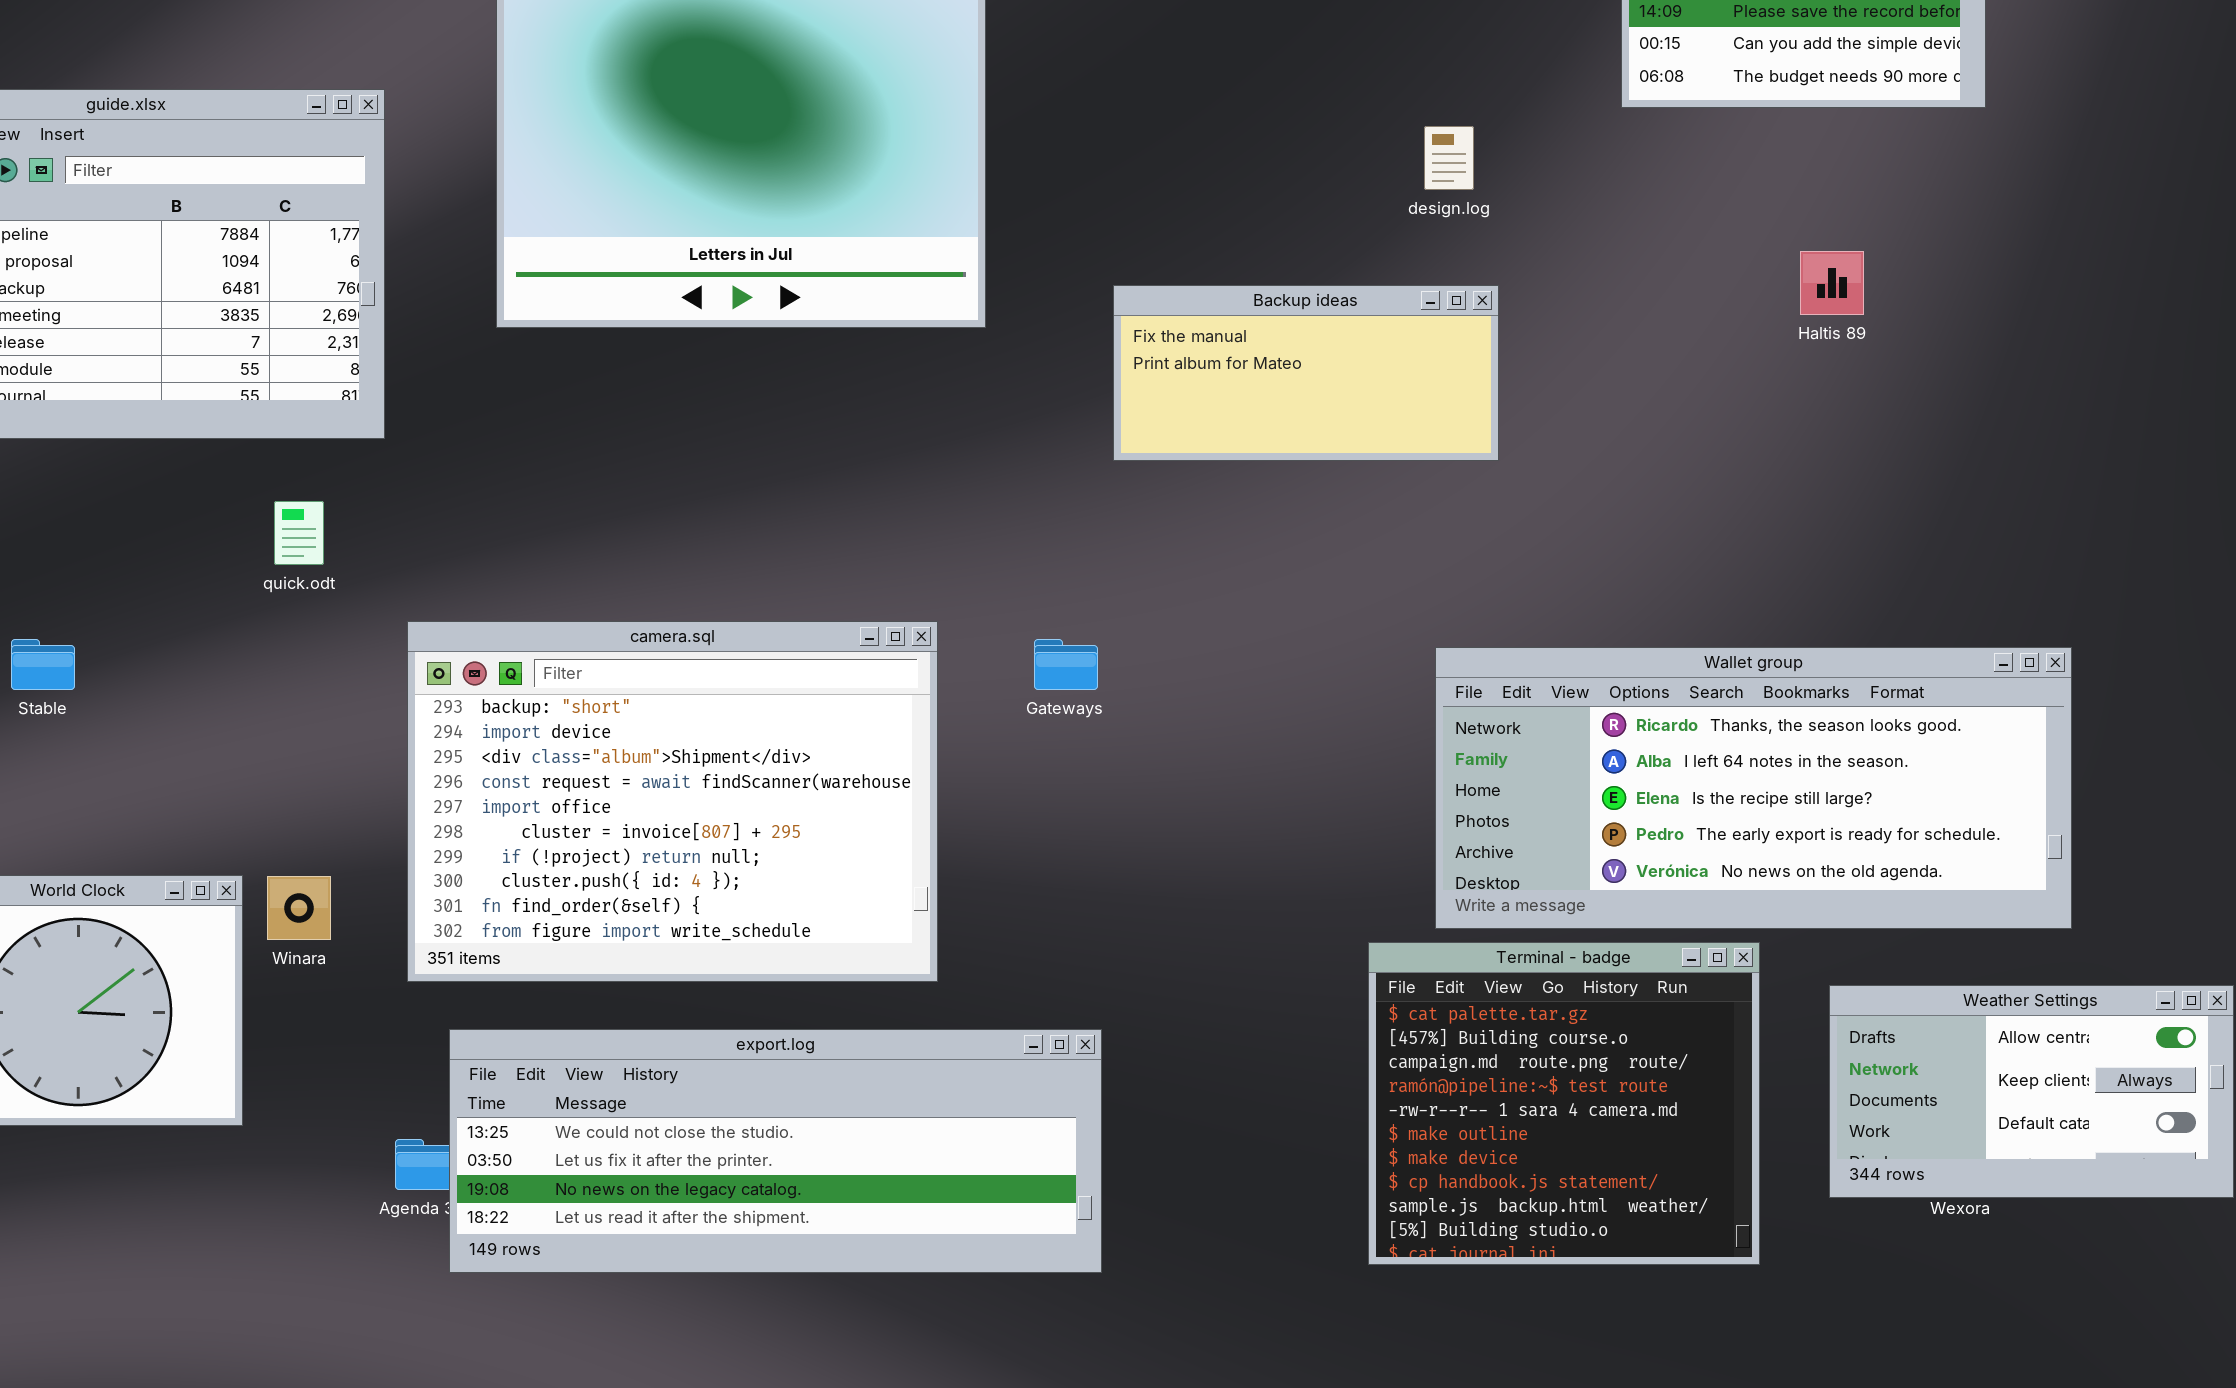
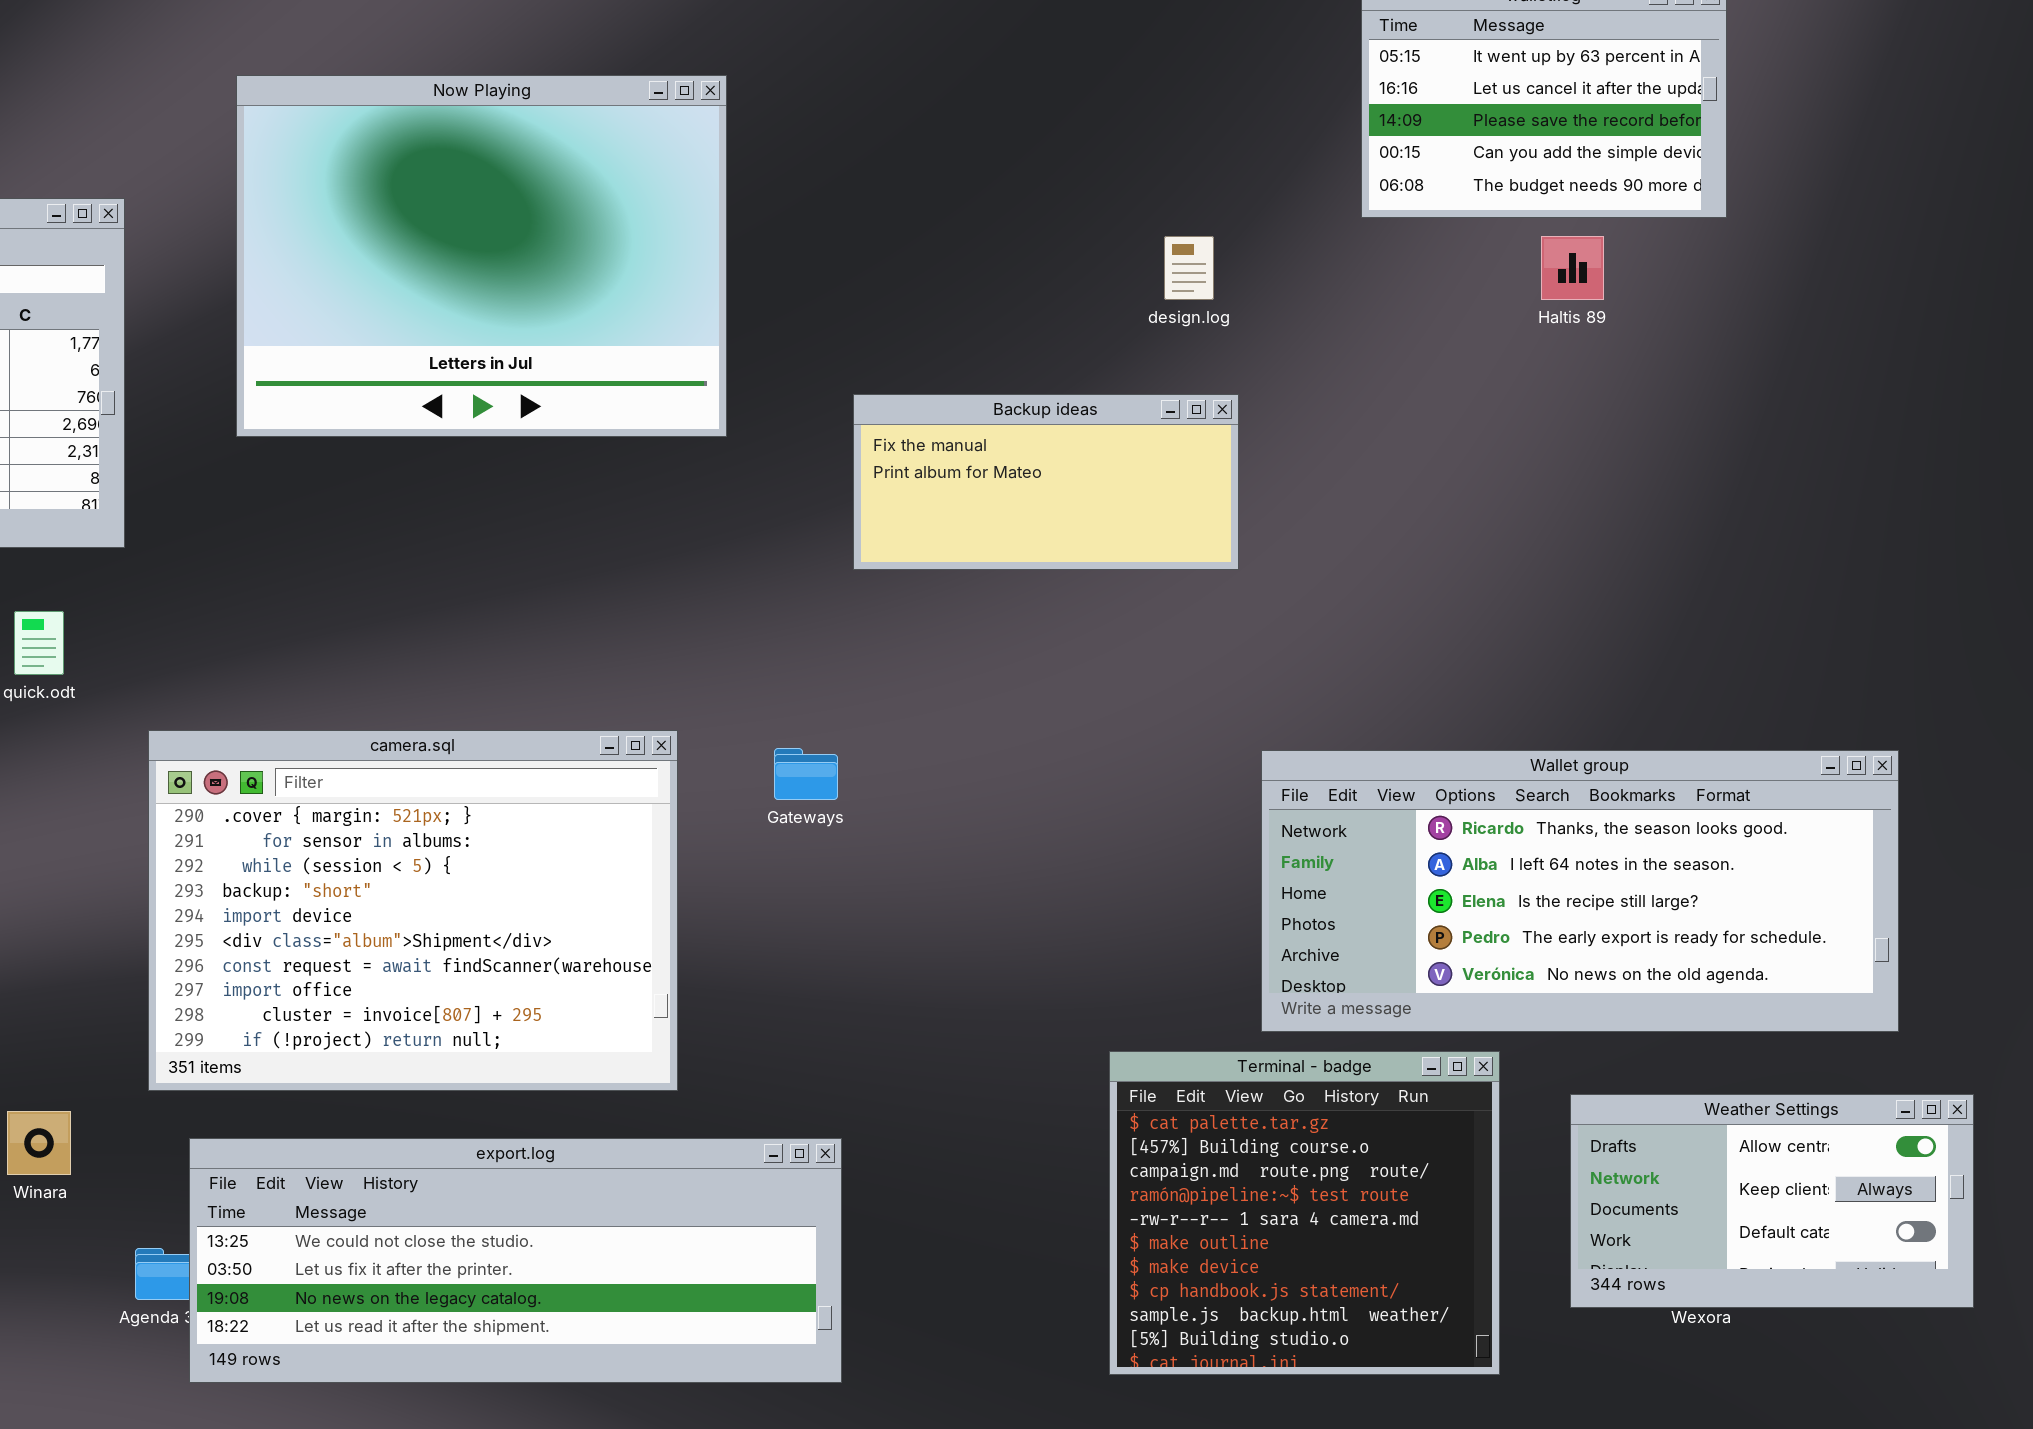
Haltis 89: [1800,251,1864,315] -> [1541,236,1604,300], moved
camera.sql: [407,621,938,982] -> [148,730,678,1091], scrolled up 3 rows
Wallet group: [1435,647,2072,929] -> [1261,750,1899,1032], moved
Winara: [267,876,331,940] -> [7,1111,71,1175], moved

